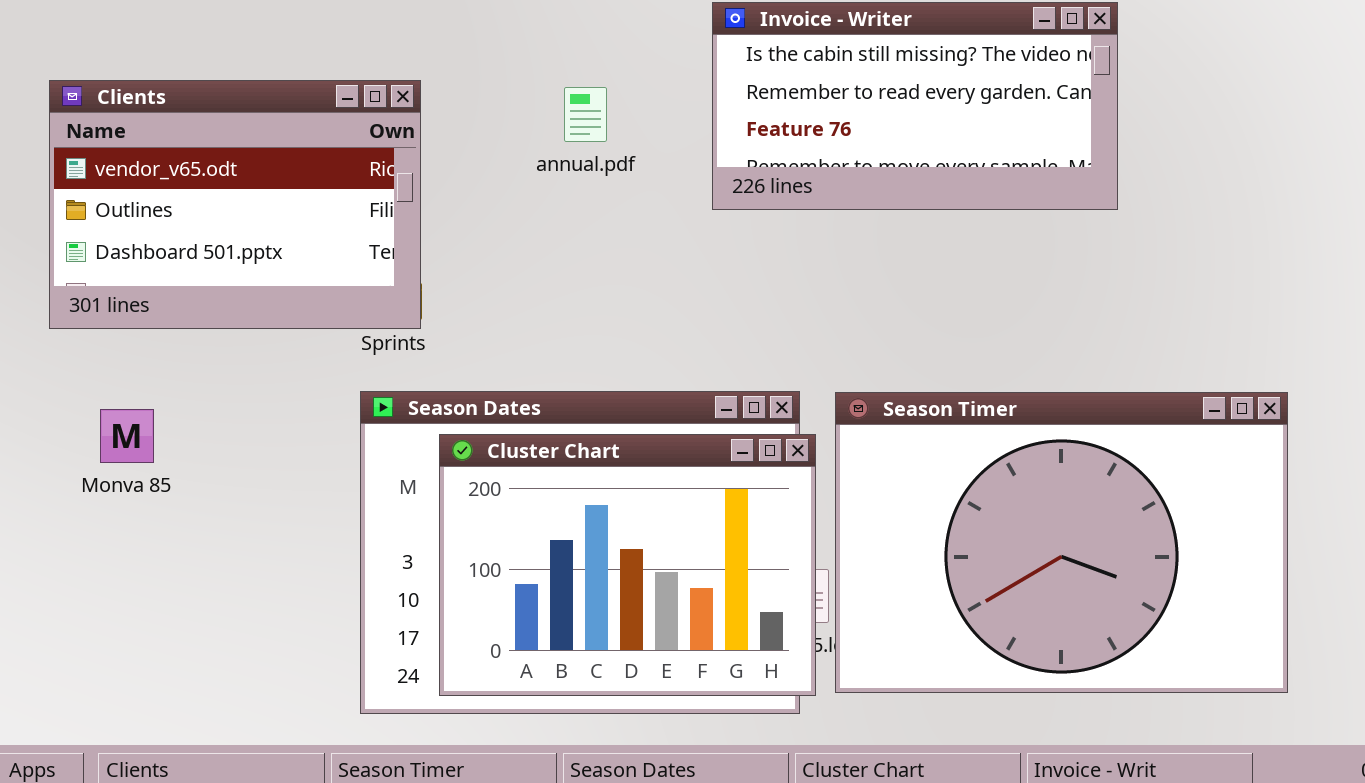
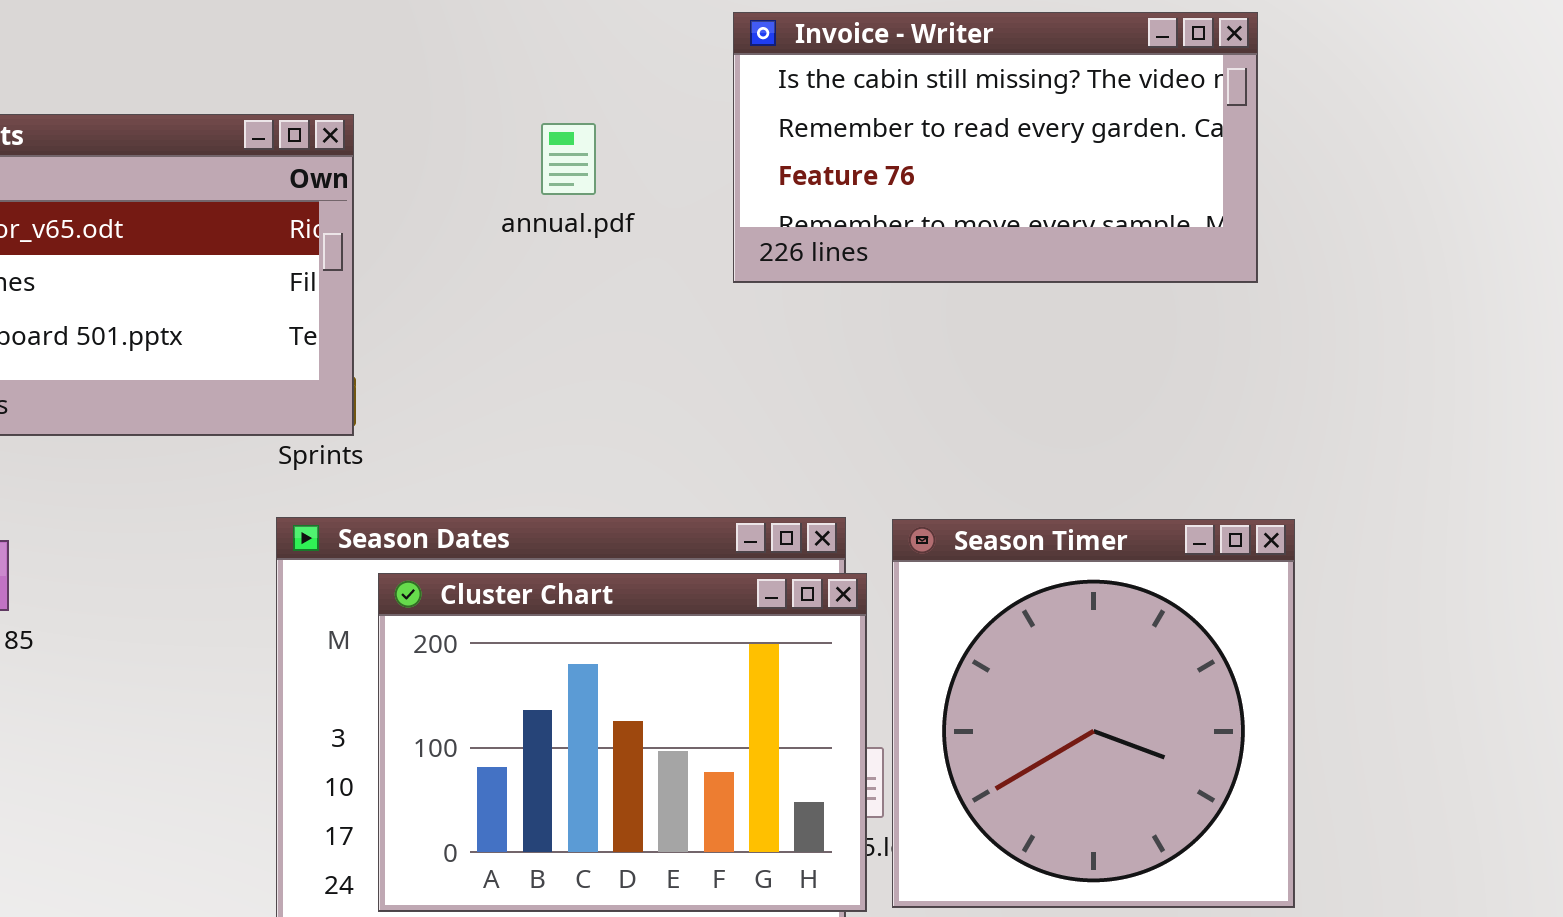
Season Timer: [835,392,1288,693] -> [892,519,1295,908], resized

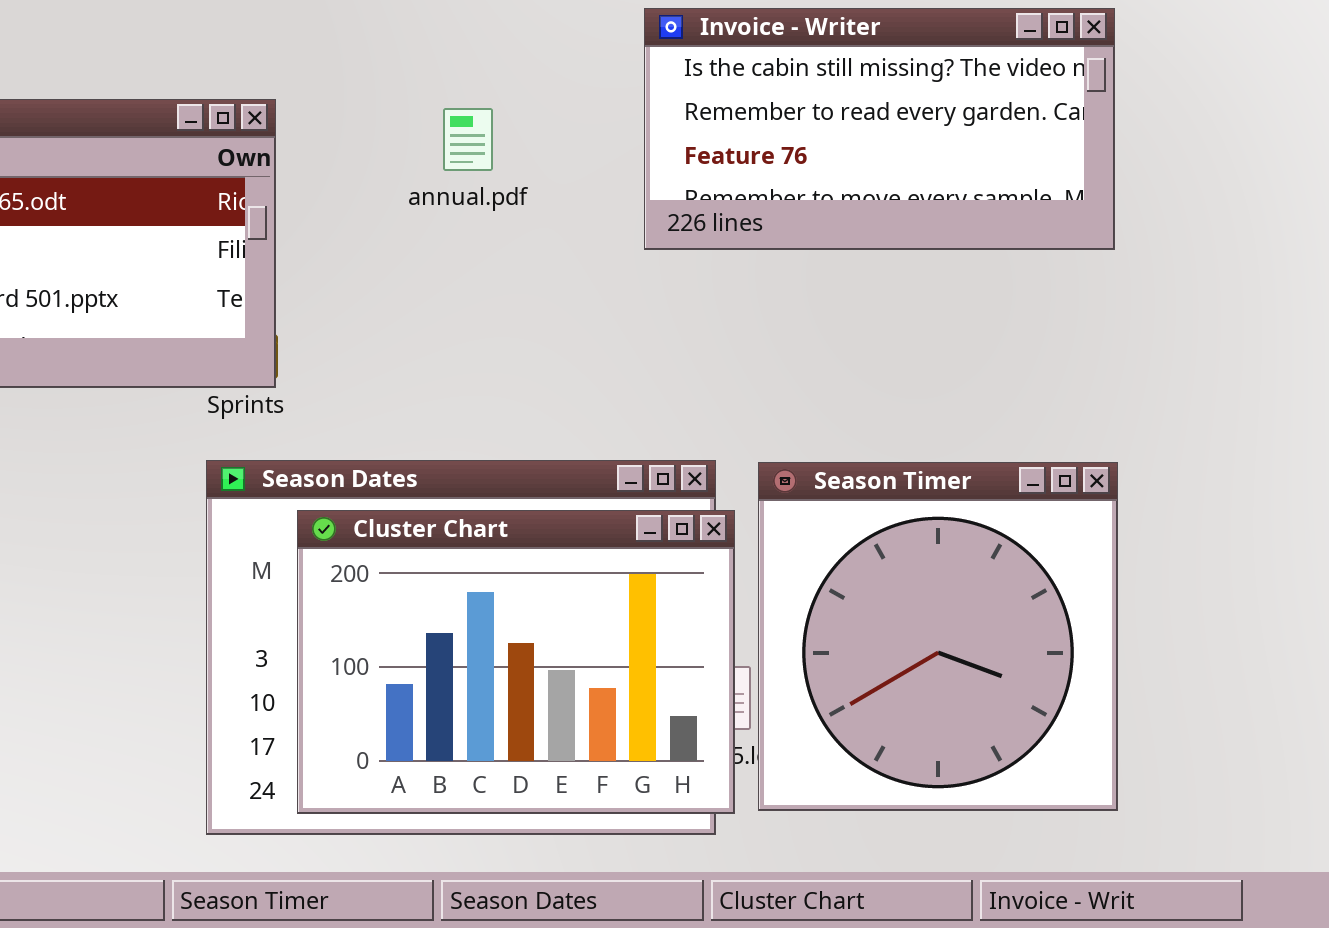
Invoice - Writer: [733,12,1258,283] -> [644,8,1115,250], moved

